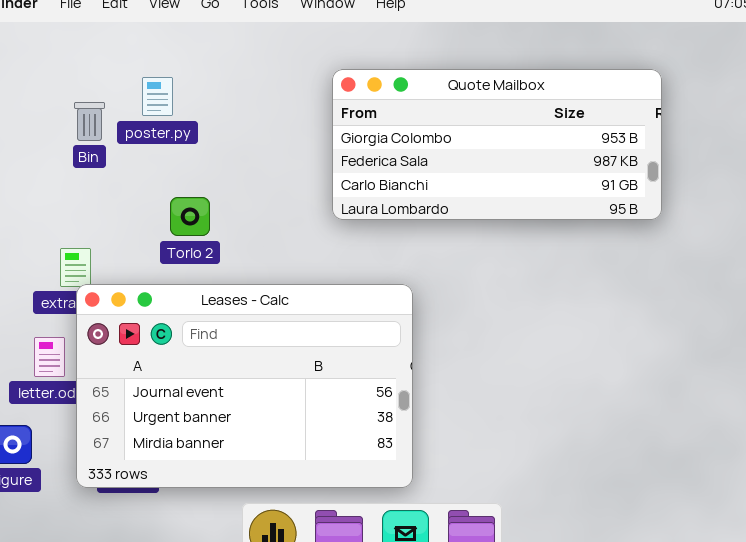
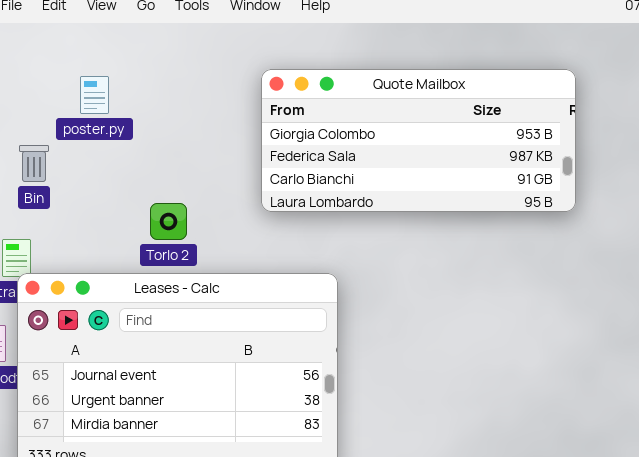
Bin: [74,102,105,141] -> [19,145,49,182], moved
Torlo 2: [170,197,210,236] -> [150,203,187,240], moved

